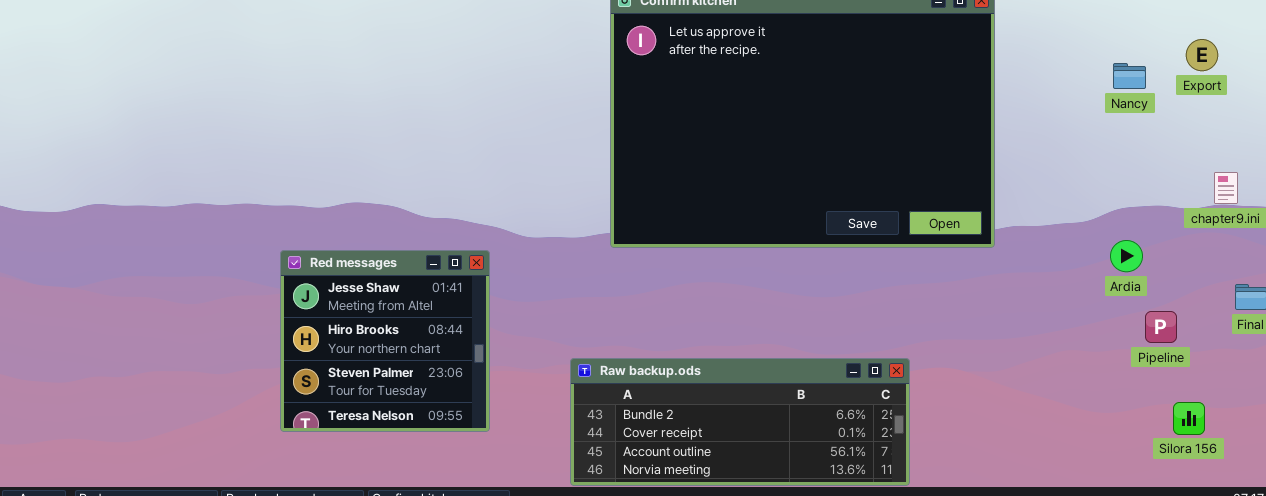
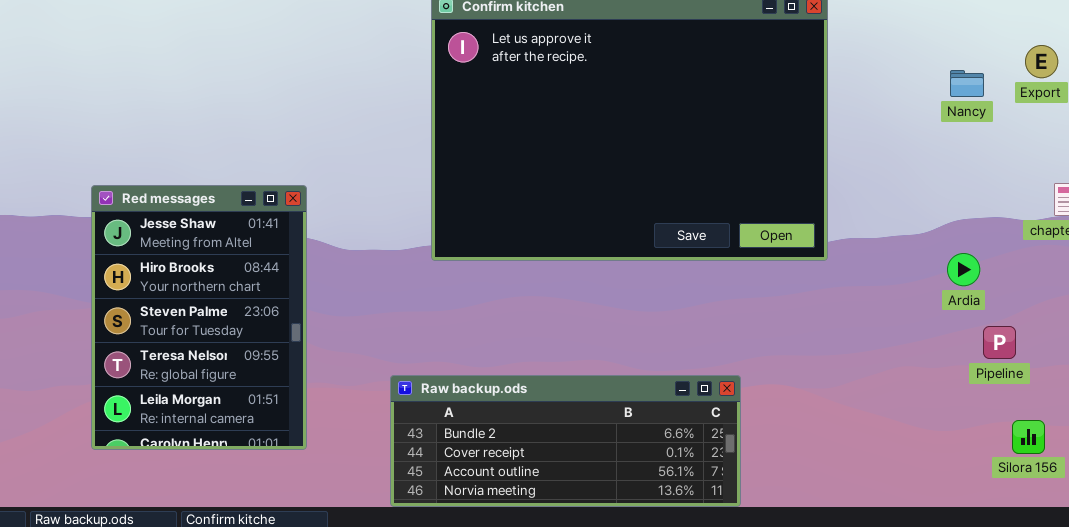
Red messages: [280,250,490,432] -> [91,185,307,450], resized

